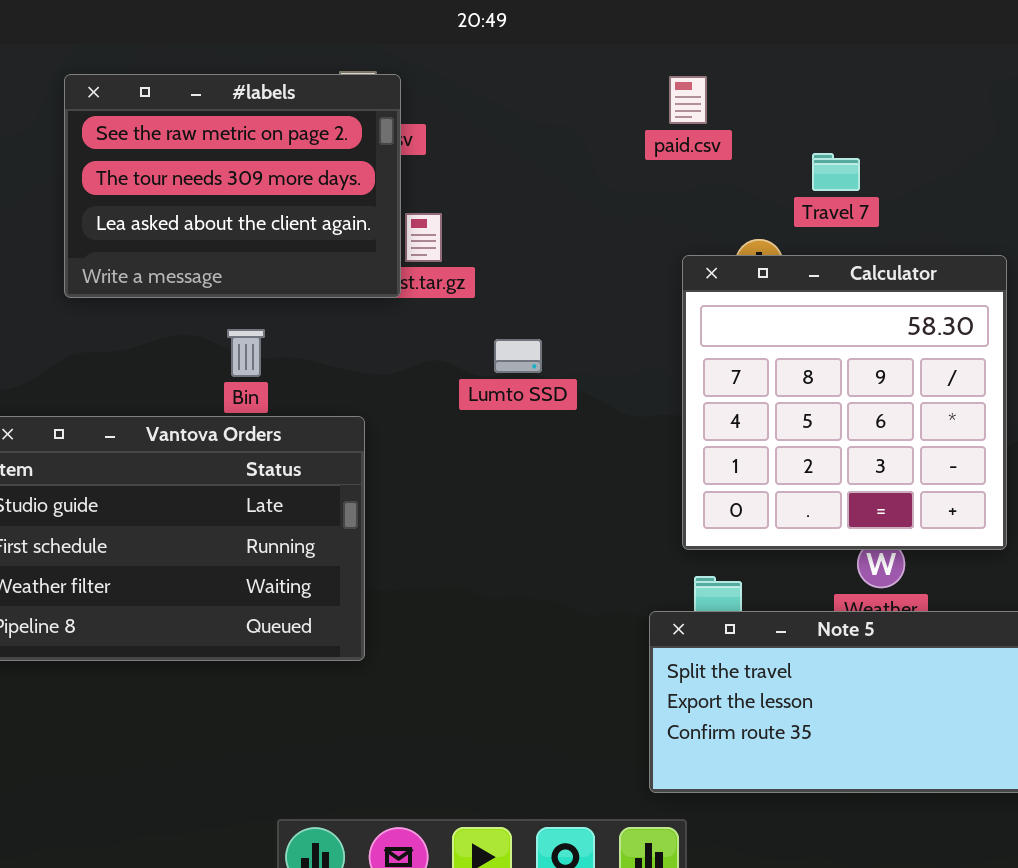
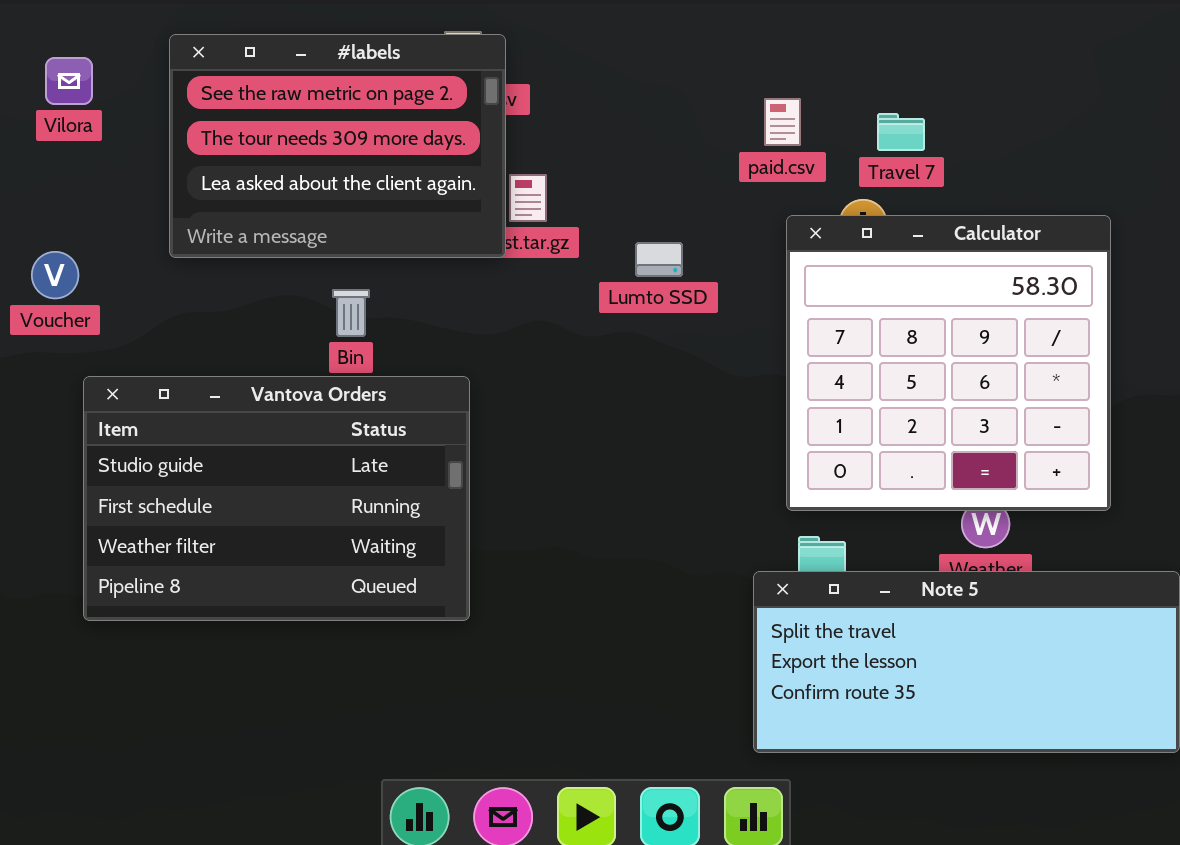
paid.csv: [669,76,707,124] -> [764,98,801,146], moved
Travel 7: [812,153,860,191] -> [877,113,925,151], moved
Lumto SSD: [494,339,542,373] -> [635,242,683,277], moved

